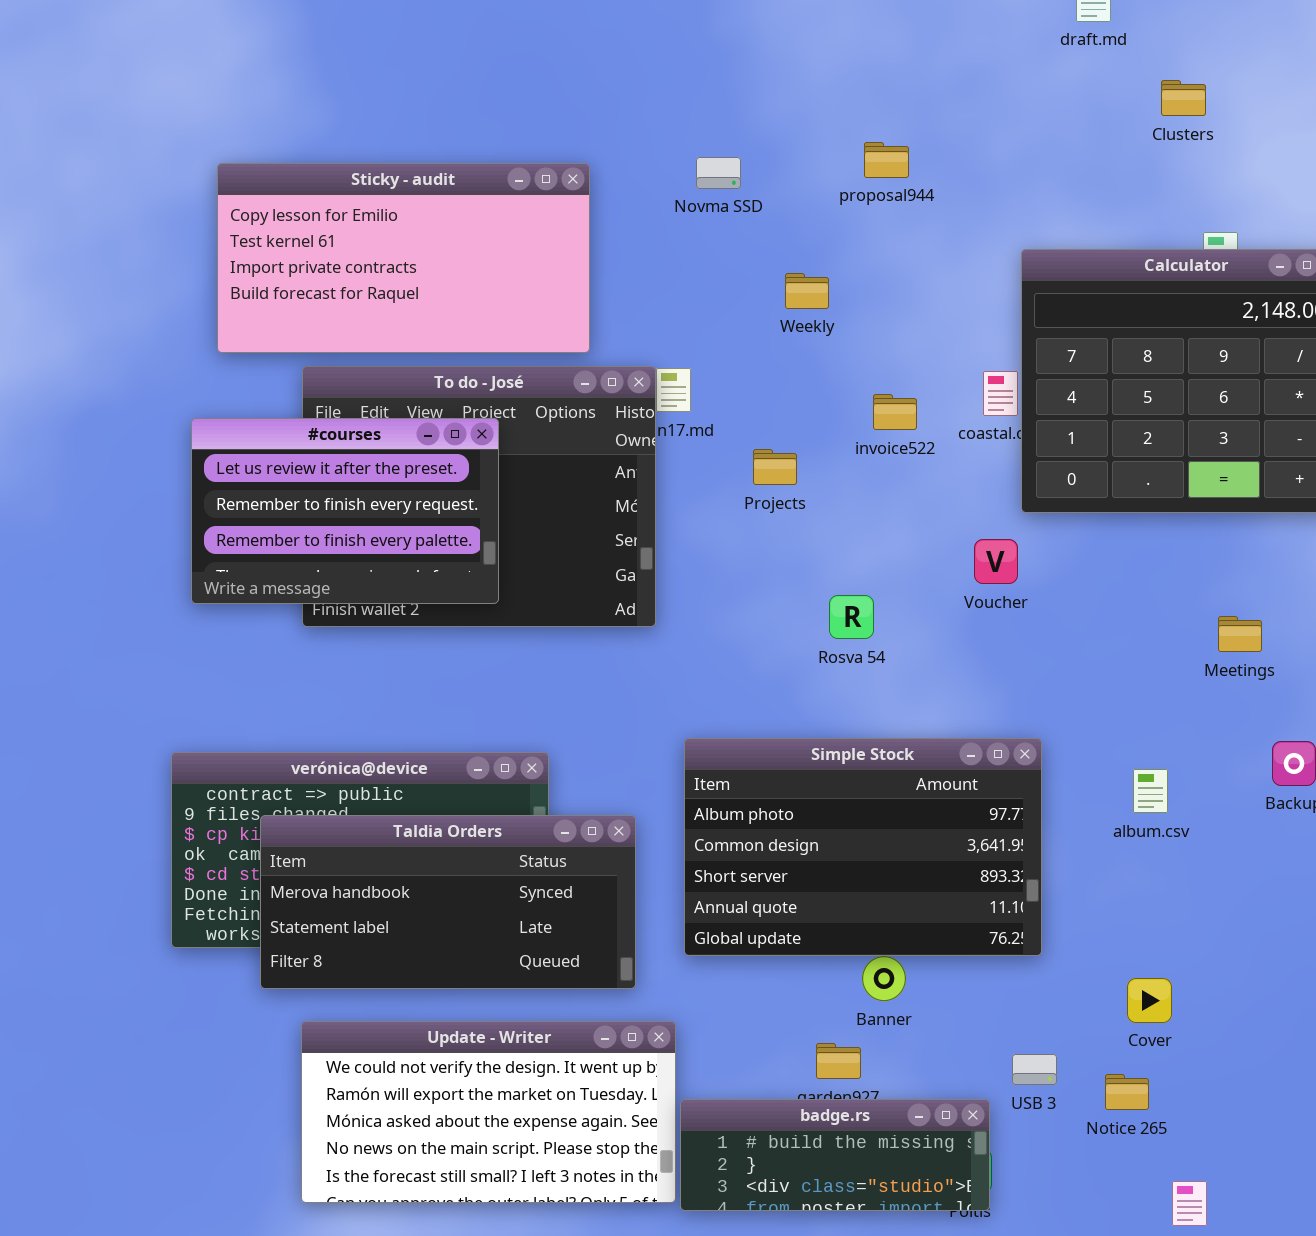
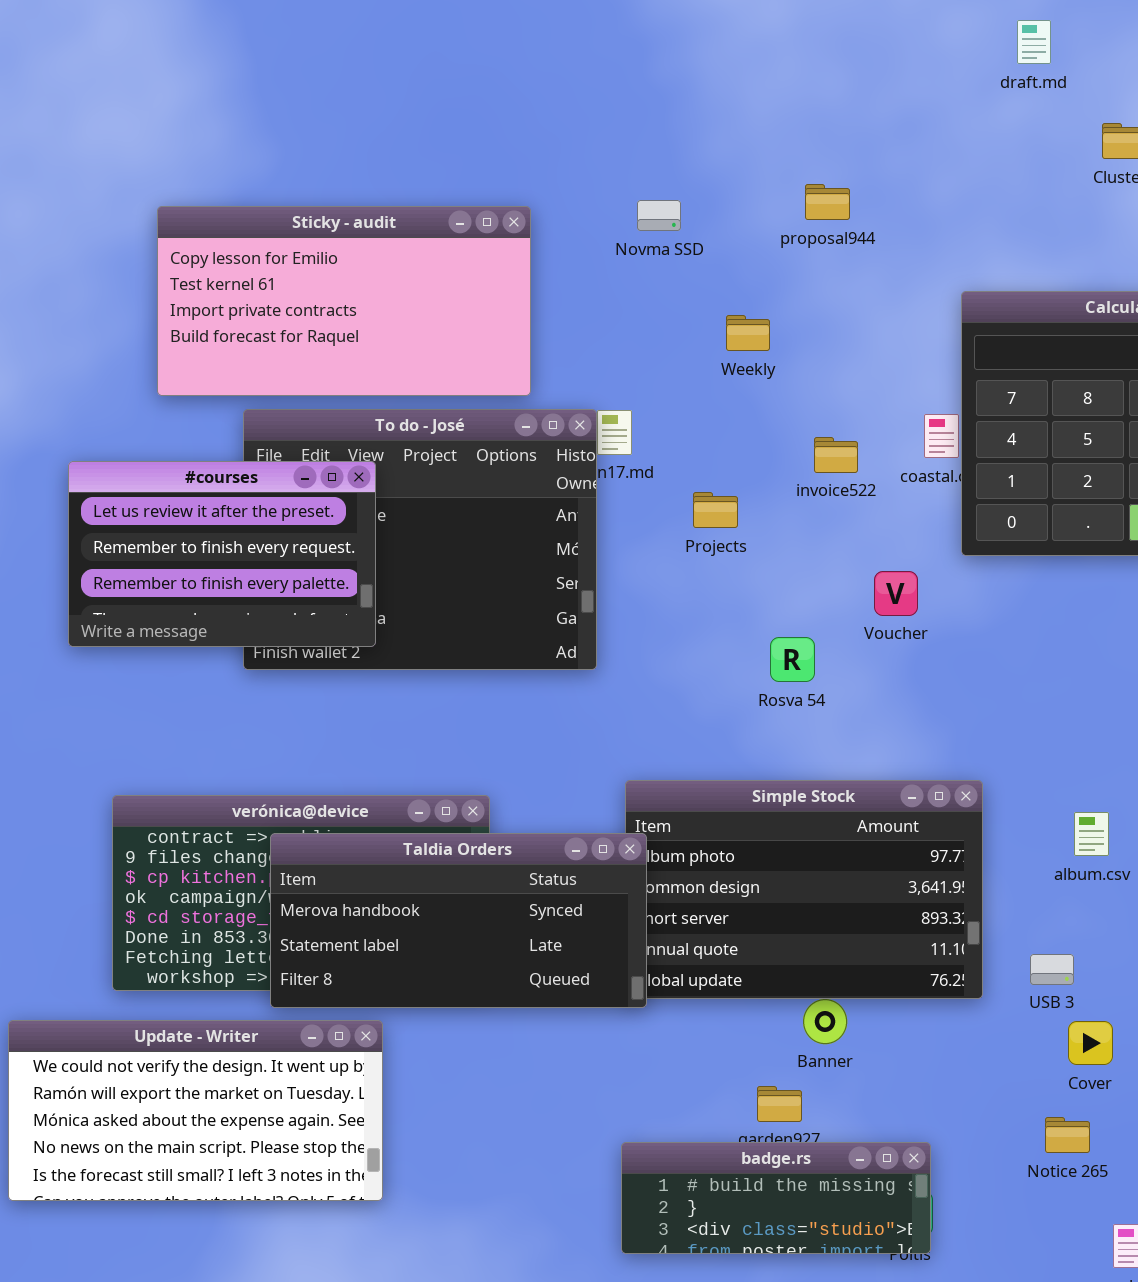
#courses: [191,418,499,604] -> [68,461,376,647], moved
Voucher: [974,539,1018,584] -> [874,571,918,616], moved
Taldia Orders: [260,815,636,989] -> [270,833,647,1008], moved
Update - Writer: [301,1021,676,1203] -> [8,1020,383,1201], moved
USB 3: [1012,1054,1057,1085] -> [1030,954,1074,985], moved

